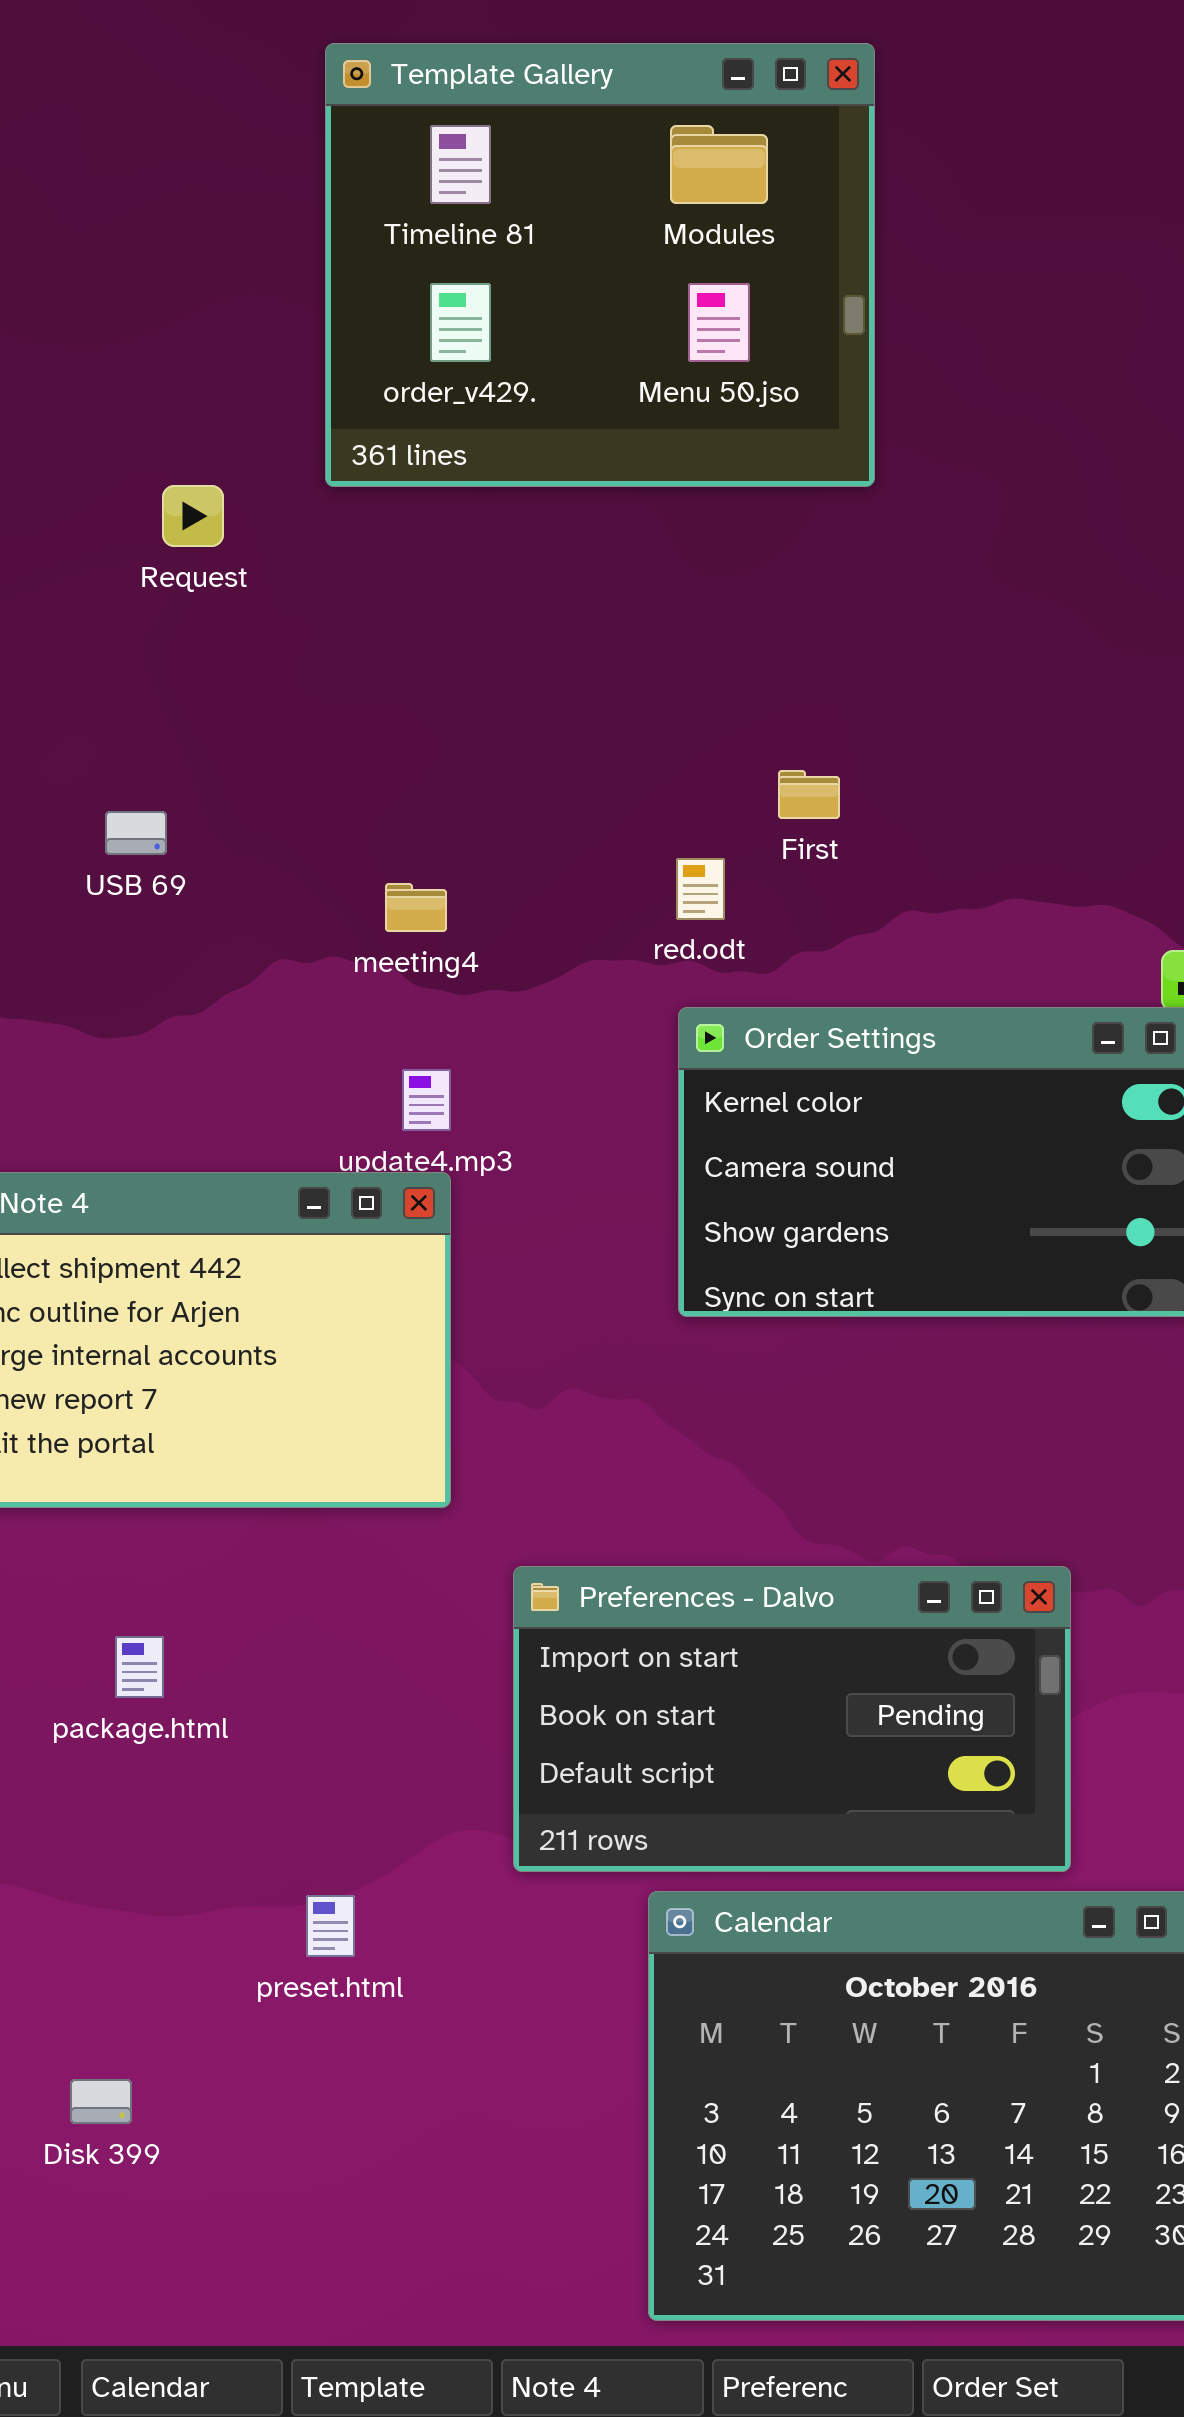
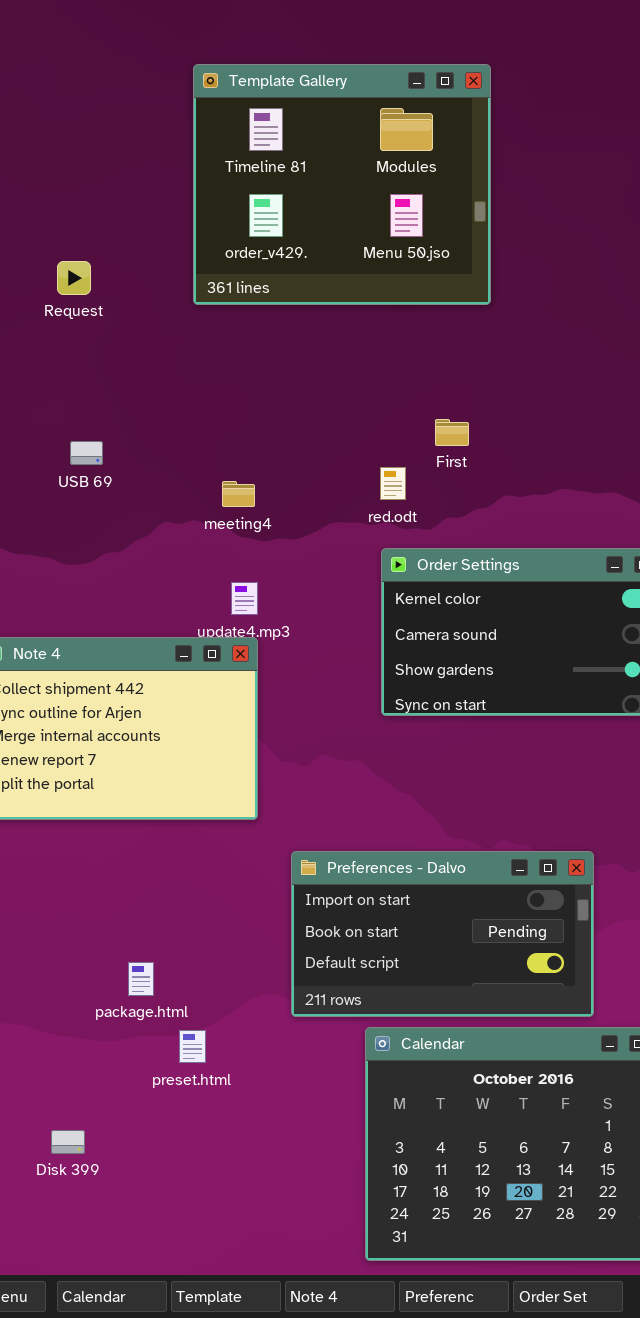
Template Gallery: [325,43,875,487] -> [193,64,491,305], moved
Request: [162,485,224,547] -> [57,261,91,295], moved
package.html: [115,1636,164,1698] -> [128,962,154,996], moved

